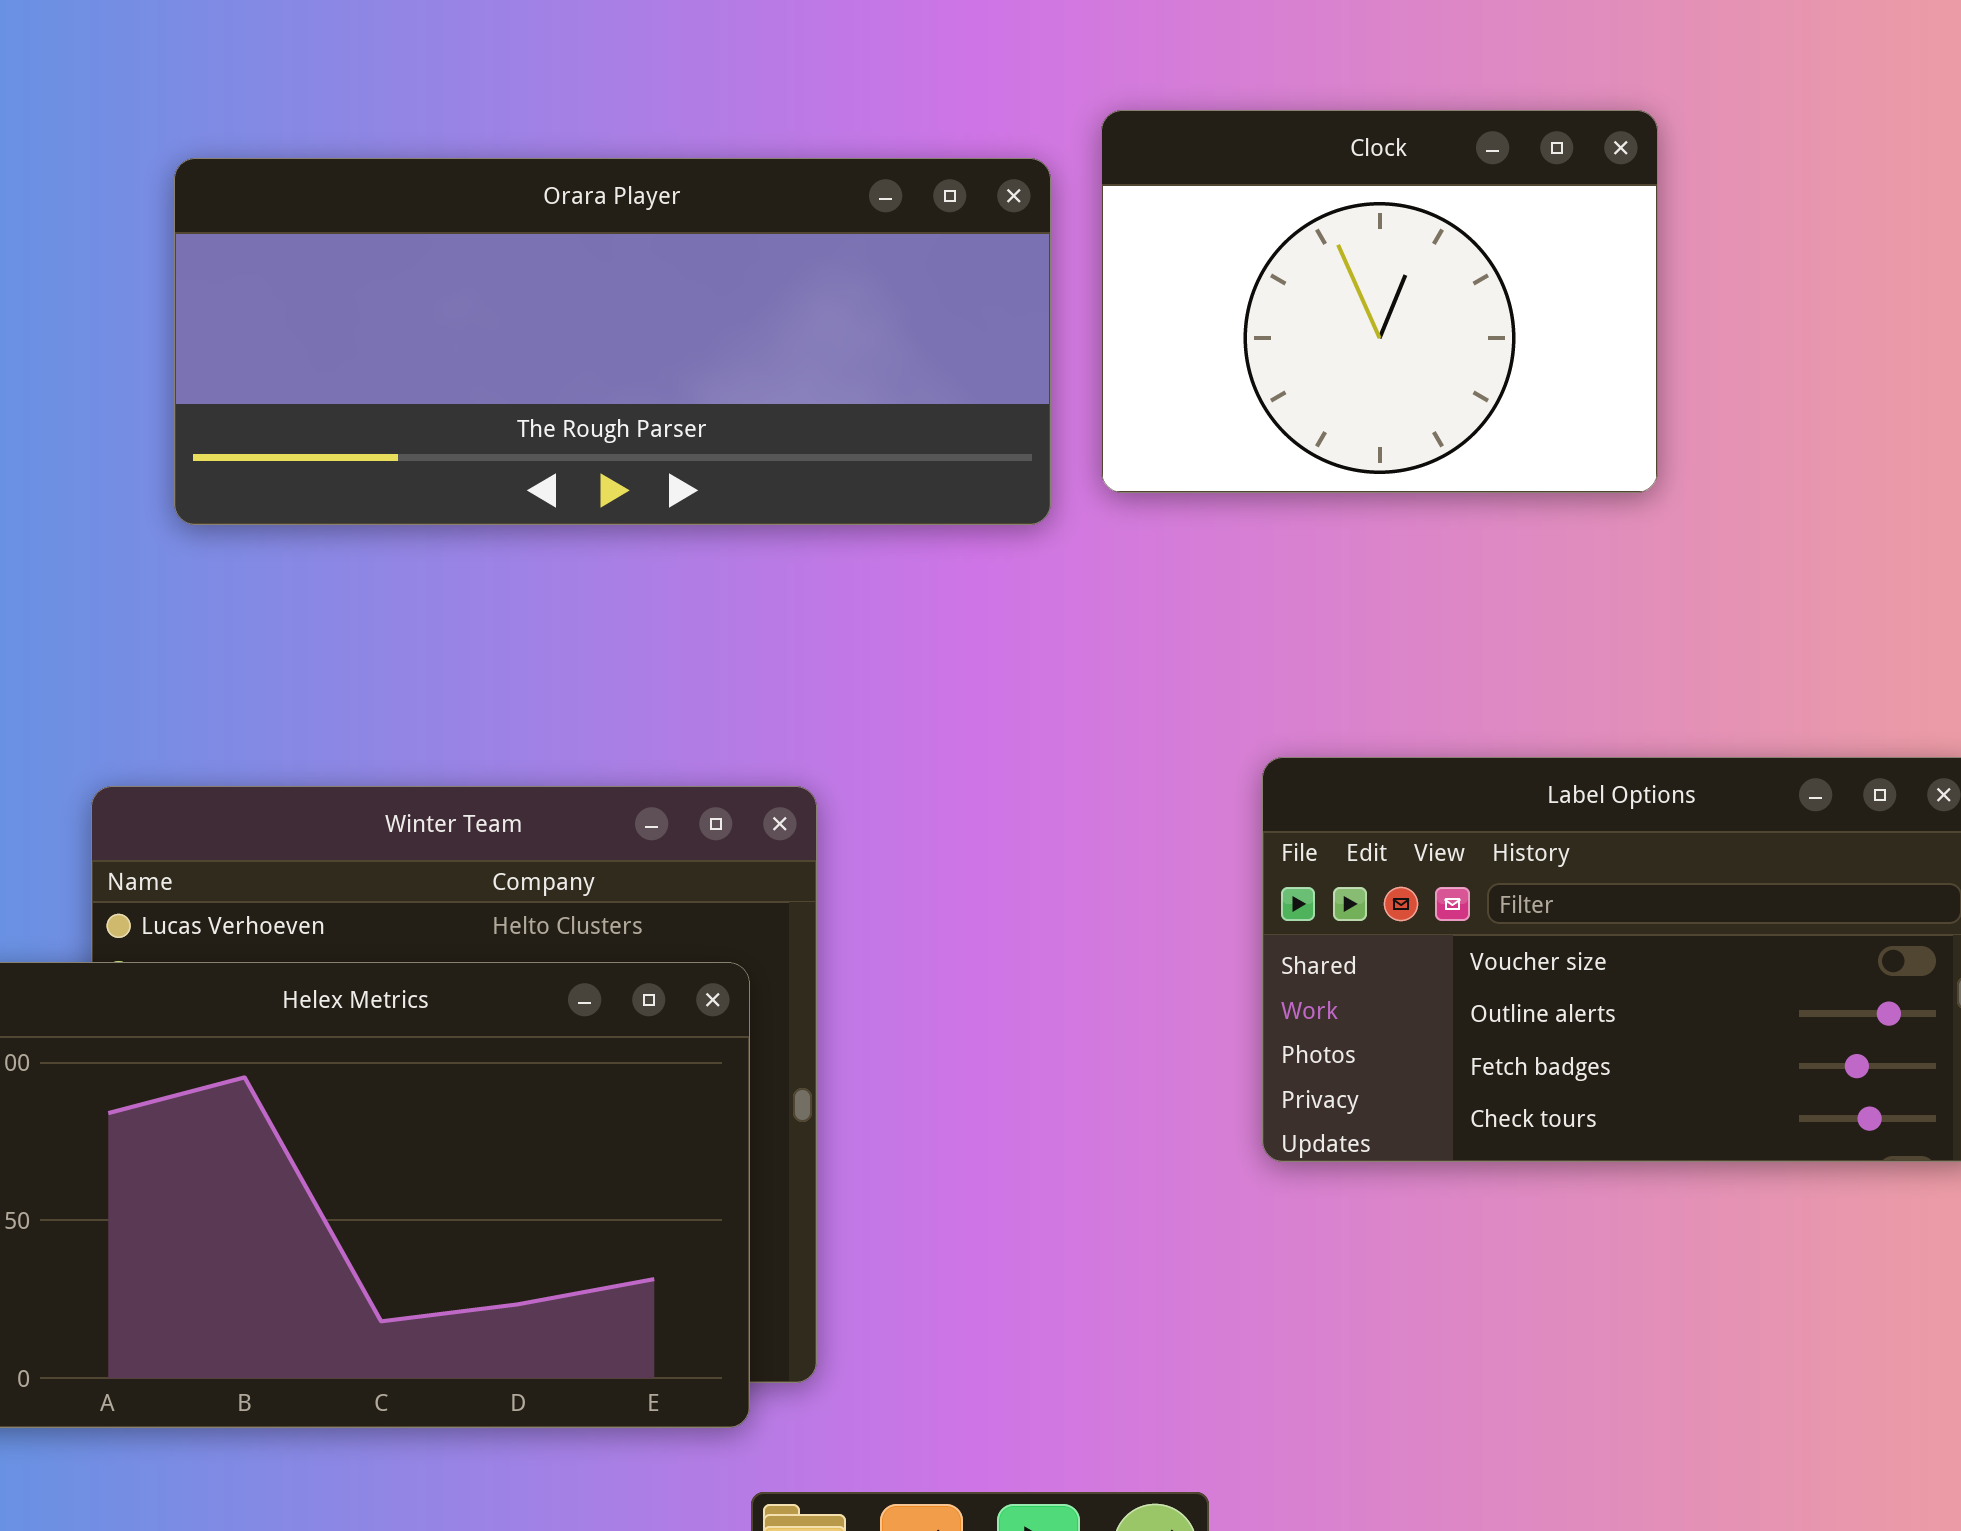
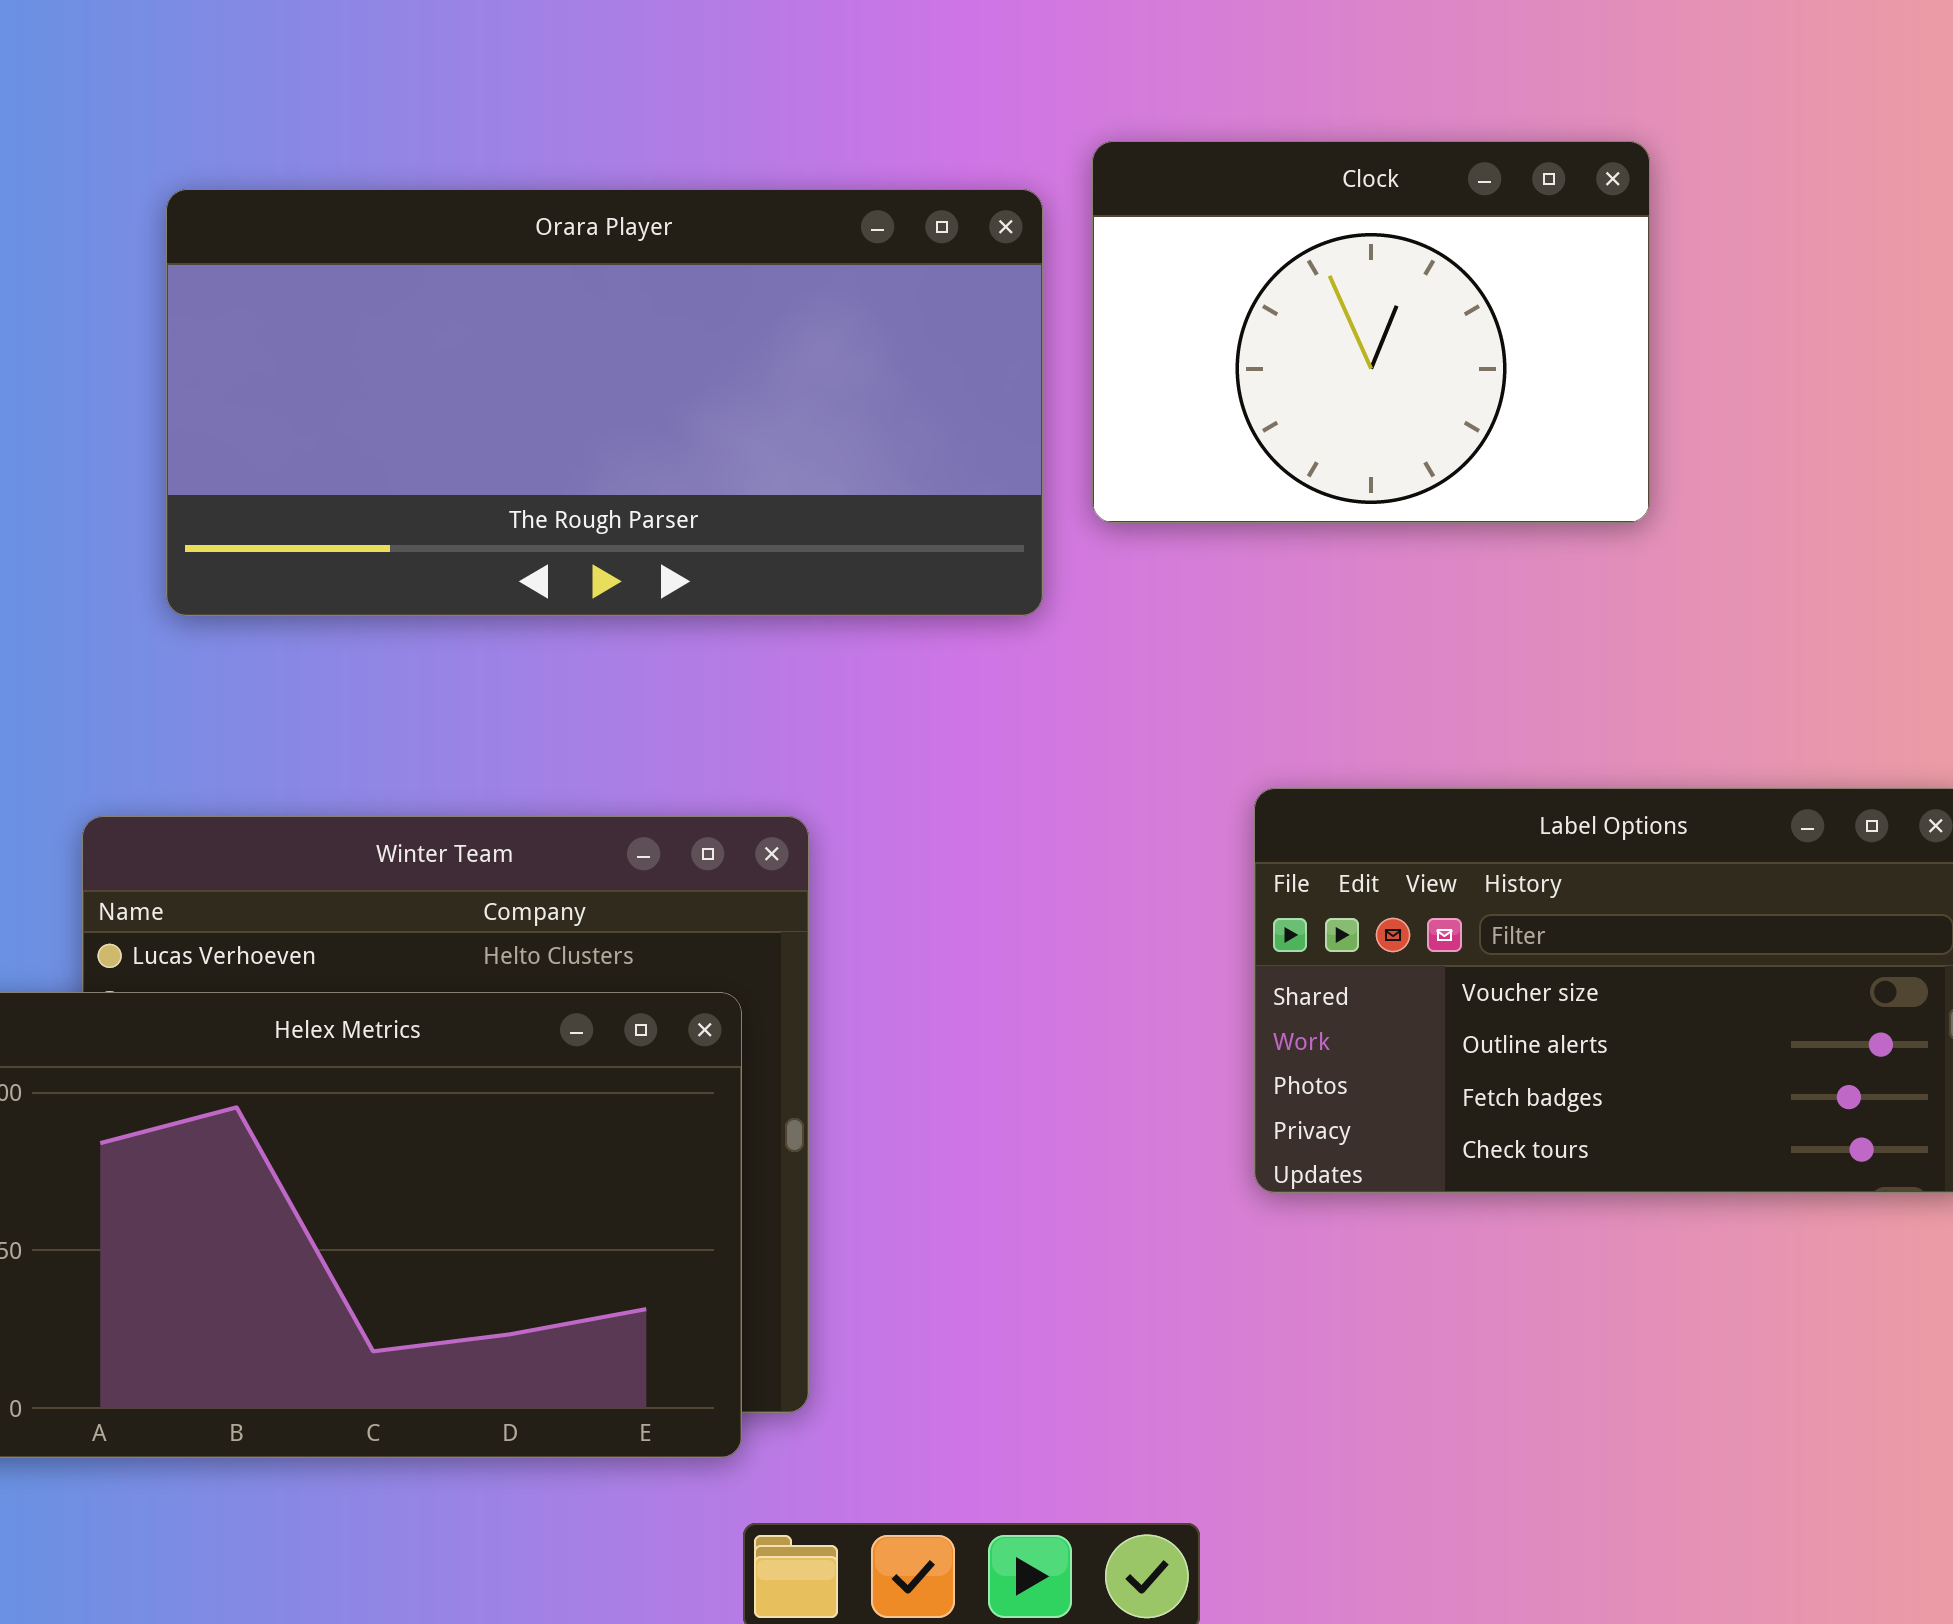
Orara Player: [174,158,1051,525] -> [166,189,1043,616], resized

